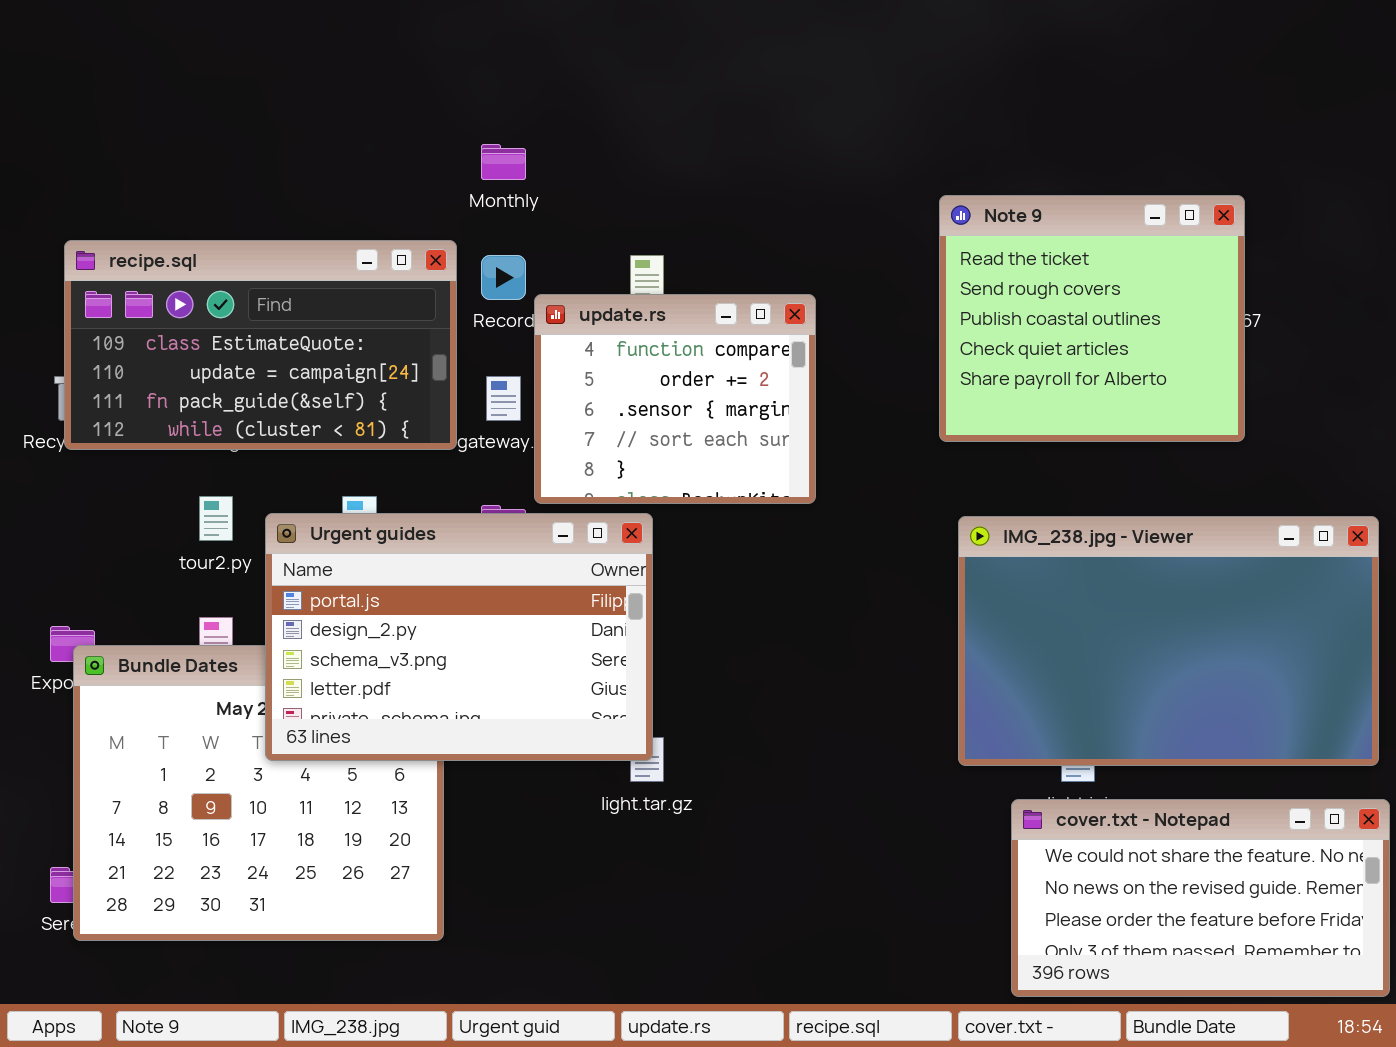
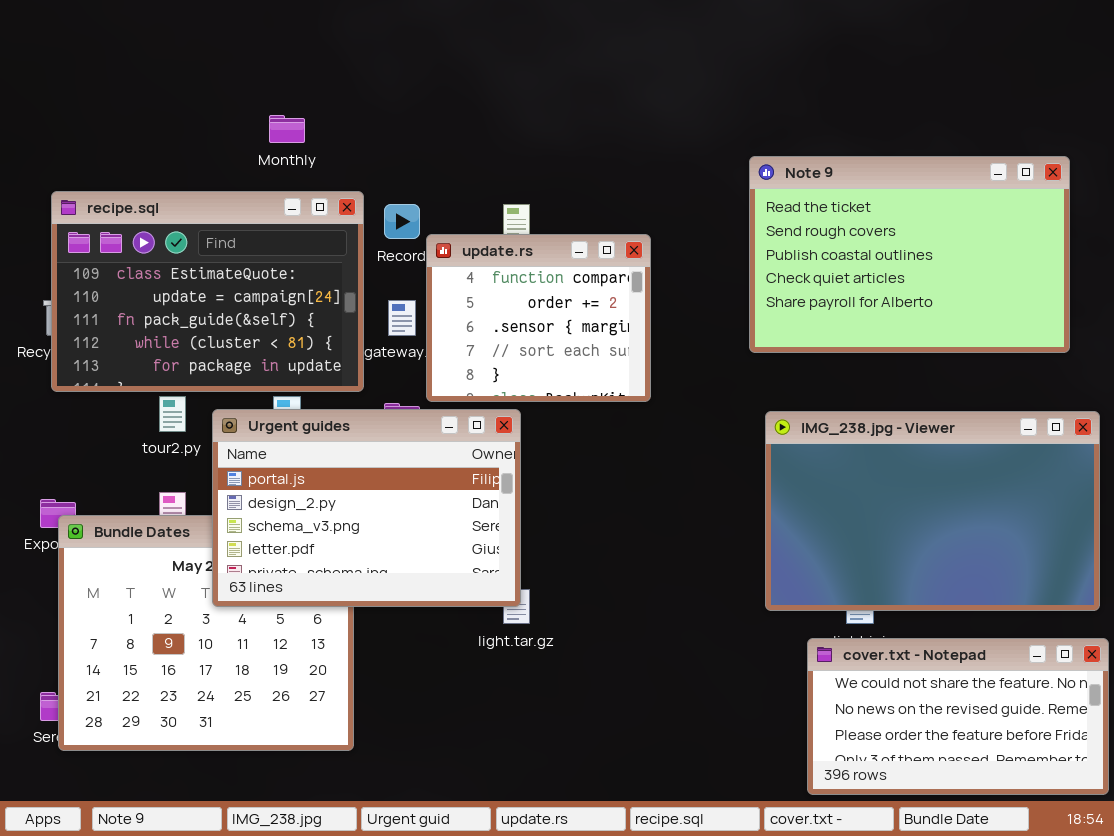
Monthly: [481,144,526,180] -> [269,115,305,143], moved
Note 9: [939,195,1245,442] -> [749,156,1070,353], resized
recipe.sql: [64,240,457,450] -> [51,191,364,392], resized

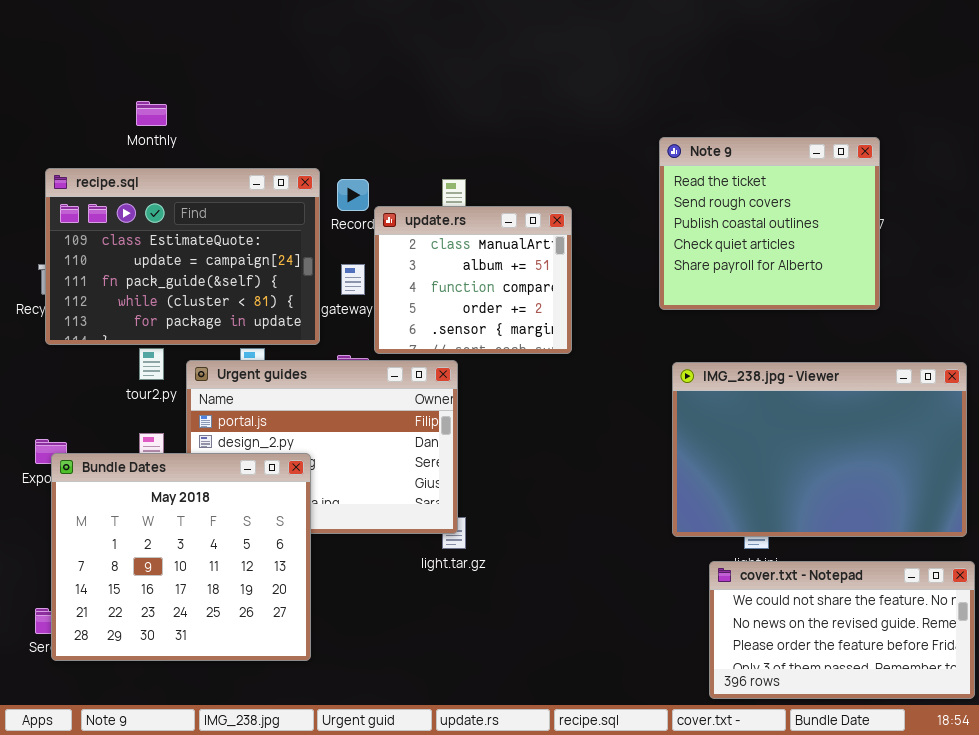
Monthly: [269,115,305,143] -> [136,101,167,126], moved
Note 9: [749,156,1070,353] -> [659,137,880,310], resized
update.rs: [426,234,651,402] -> [374,206,572,354], scrolled up 2 rows
Bundle Dates: [58,515,354,751] -> [51,453,311,661], raised

